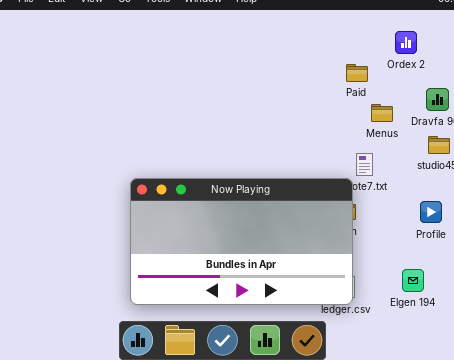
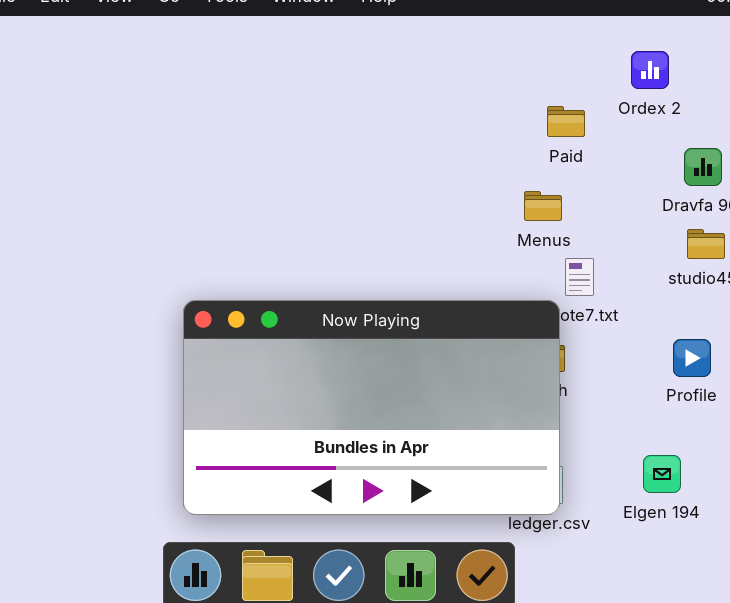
Menus: [371,104,393,122] -> [524,191,562,221], moved

